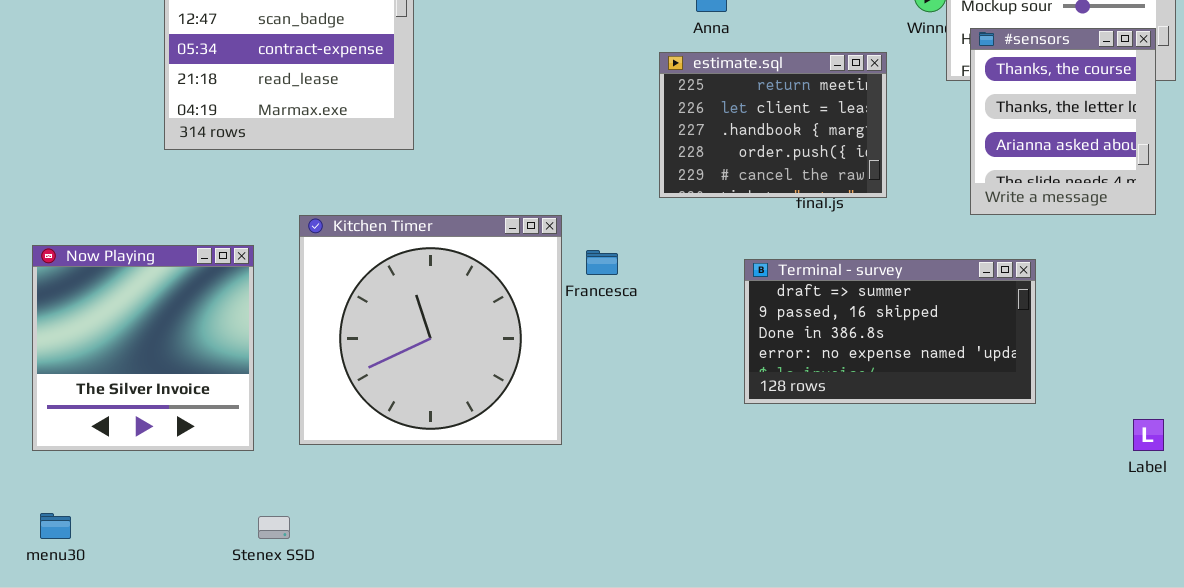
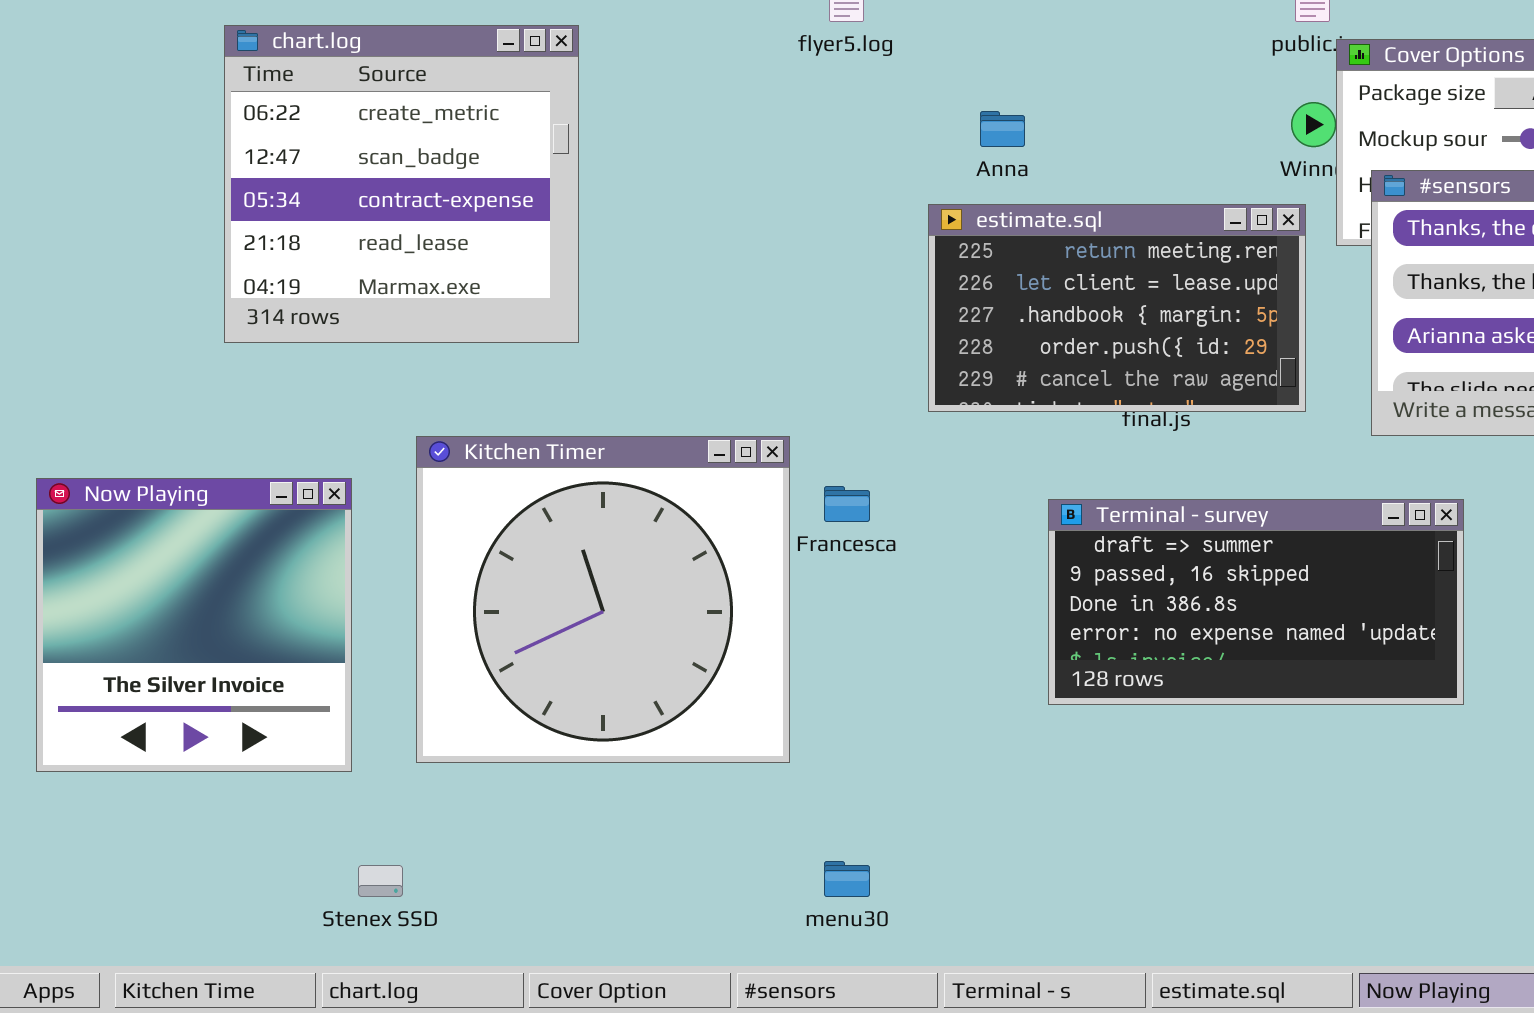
estimate.sql: [659,52,887,198] -> [928,204,1306,412], resized
menu30: [40,513,71,539] -> [824,861,870,897], moved

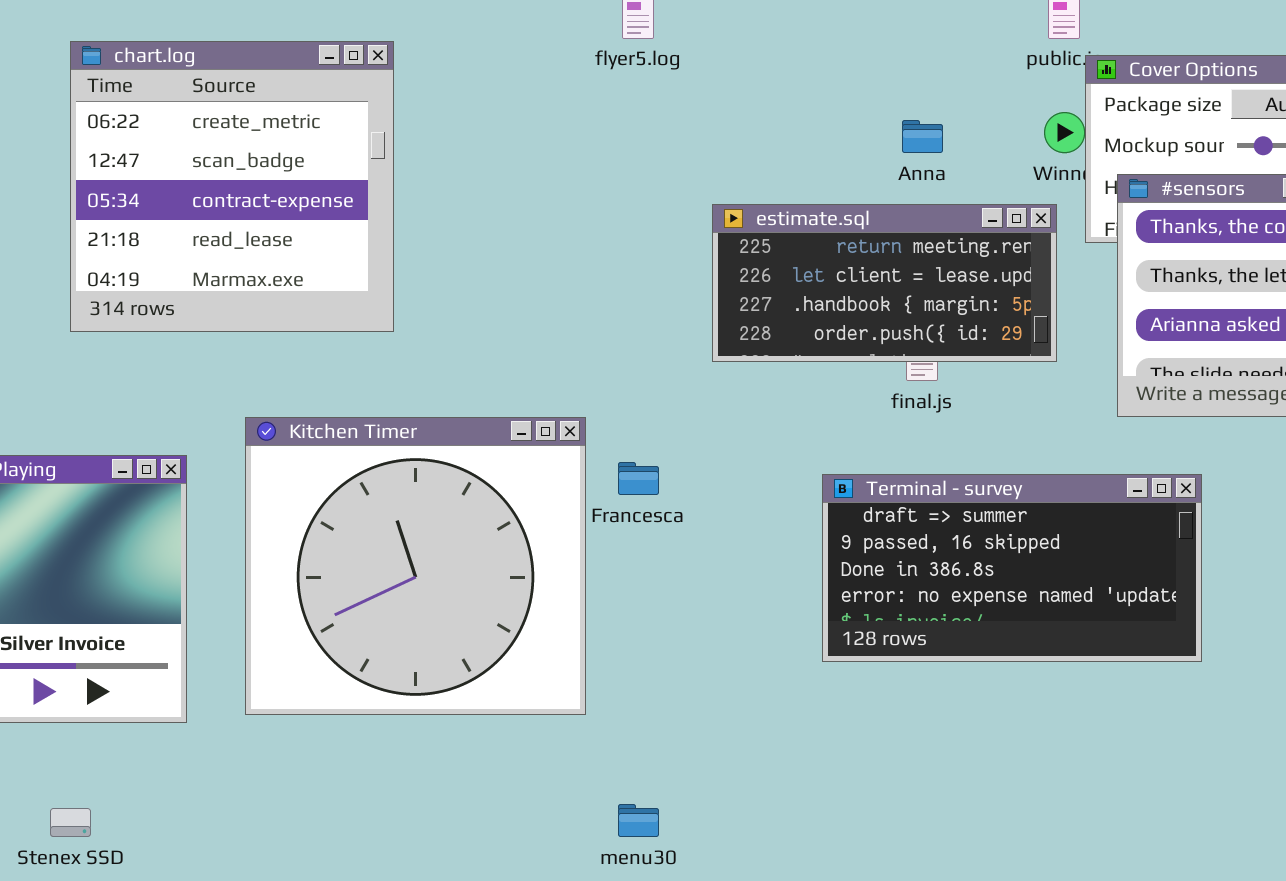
Anna: [980,111,1025,147] -> [902,120,943,153], moved
estimate.sql: [928,204,1306,412] -> [712,204,1057,362], resized
Stenex SSD: [358,865,403,897] -> [50,808,91,837], moved

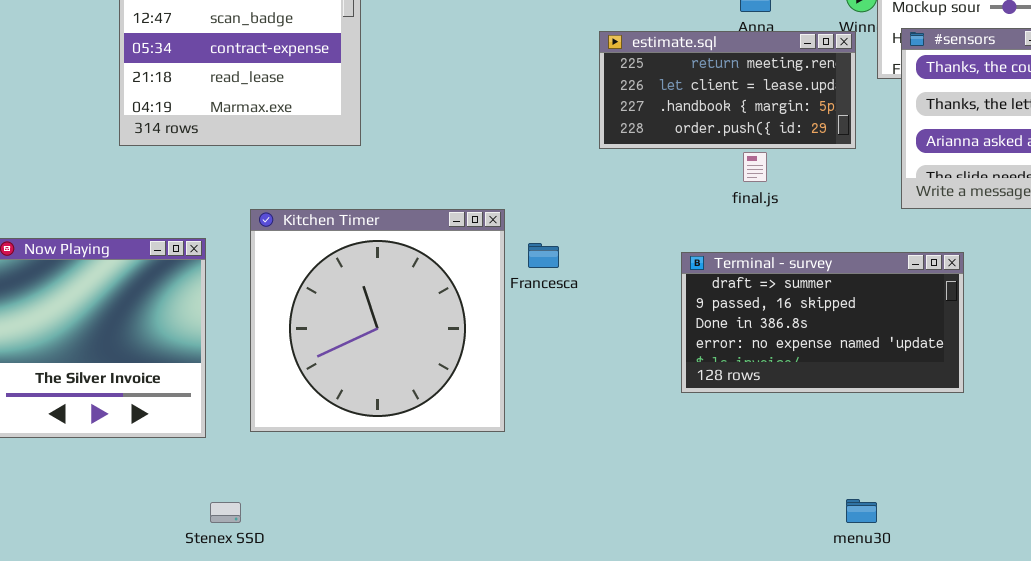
estimate.sql: [712,204,1057,362] -> [599,31,856,149], moved
menu30: [618,804,659,837] -> [846,499,877,523], moved
Stenex SSD: [50,808,91,837] -> [210,502,241,523], moved

